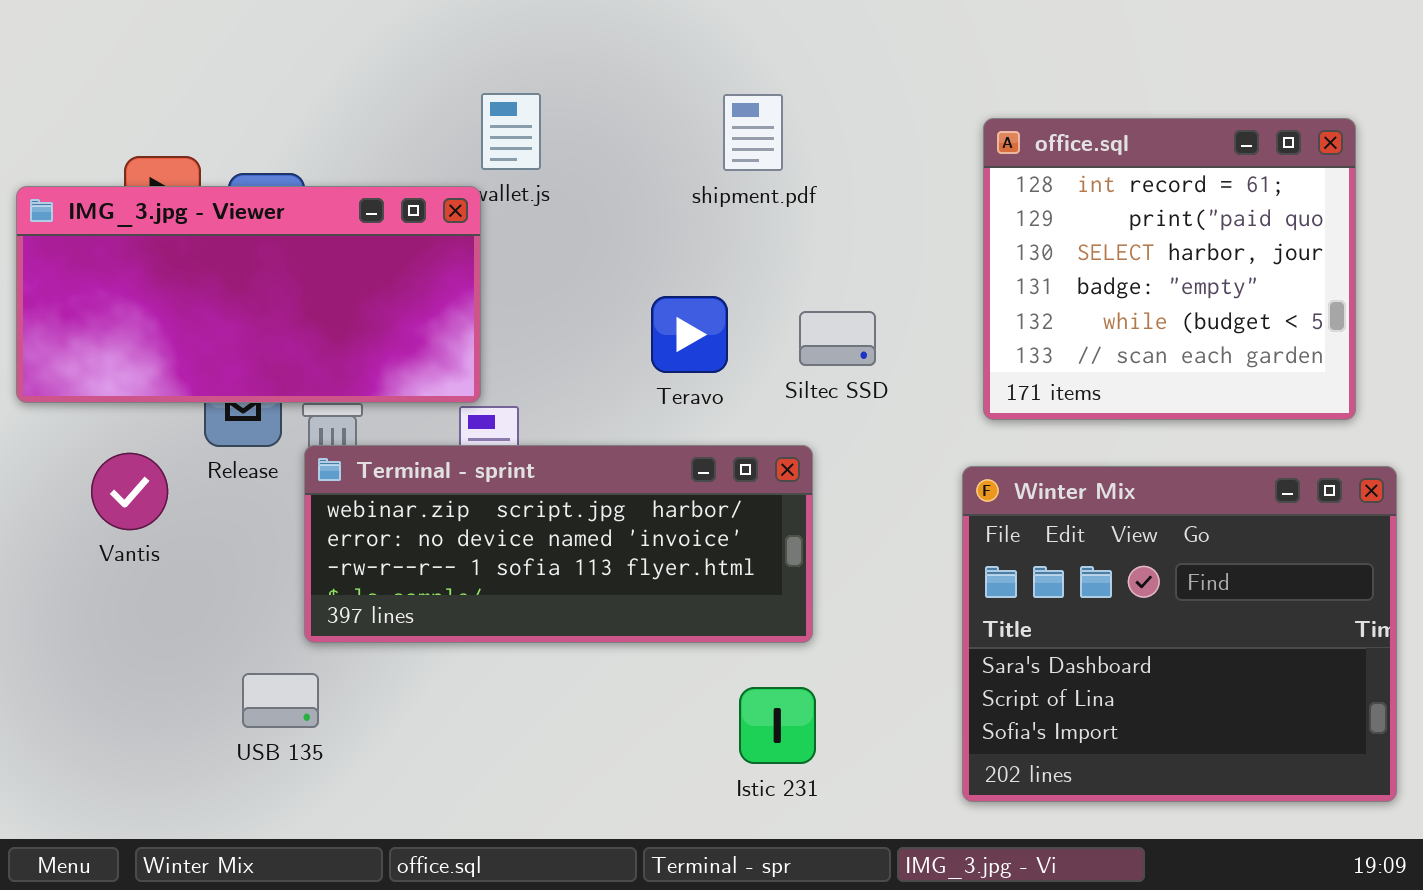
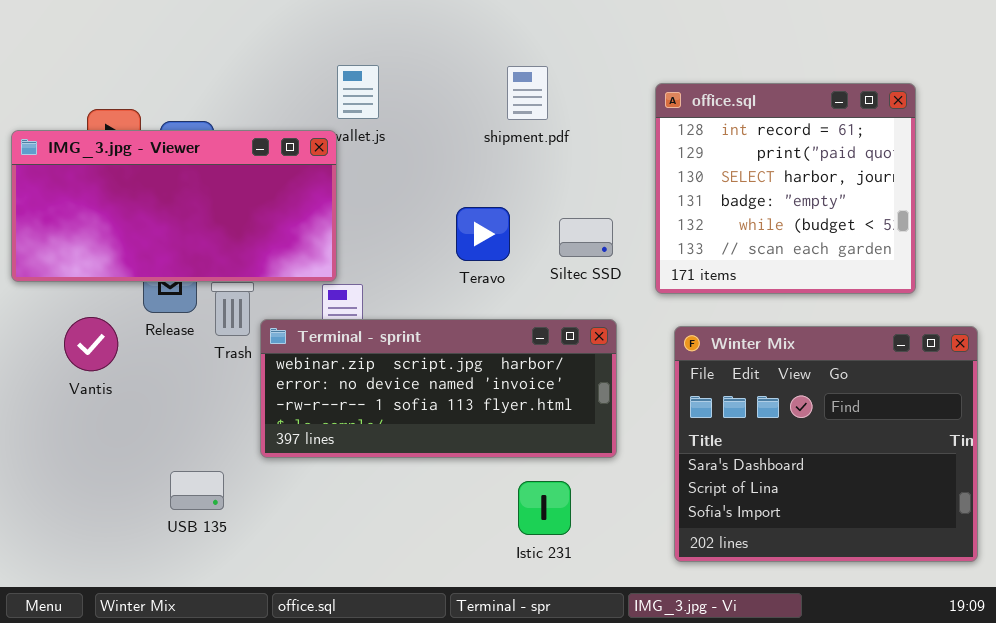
office.sql: [983,118,1356,420] -> [655,83,916,294], moved
Terminal - sprint: [304,445,813,643] -> [260,319,617,458], moved

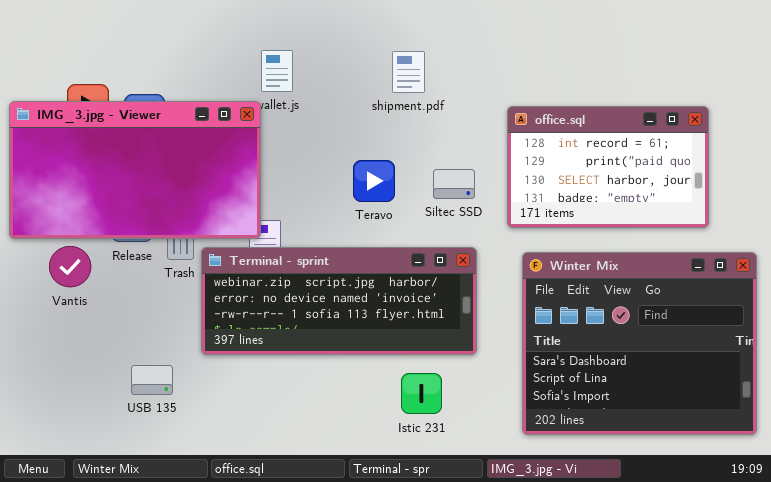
office.sql: [655,83,916,294] -> [507,106,709,228], resized
IMG_3.jpg - Viewer: [11,130,337,282] -> [9,101,261,239], resized

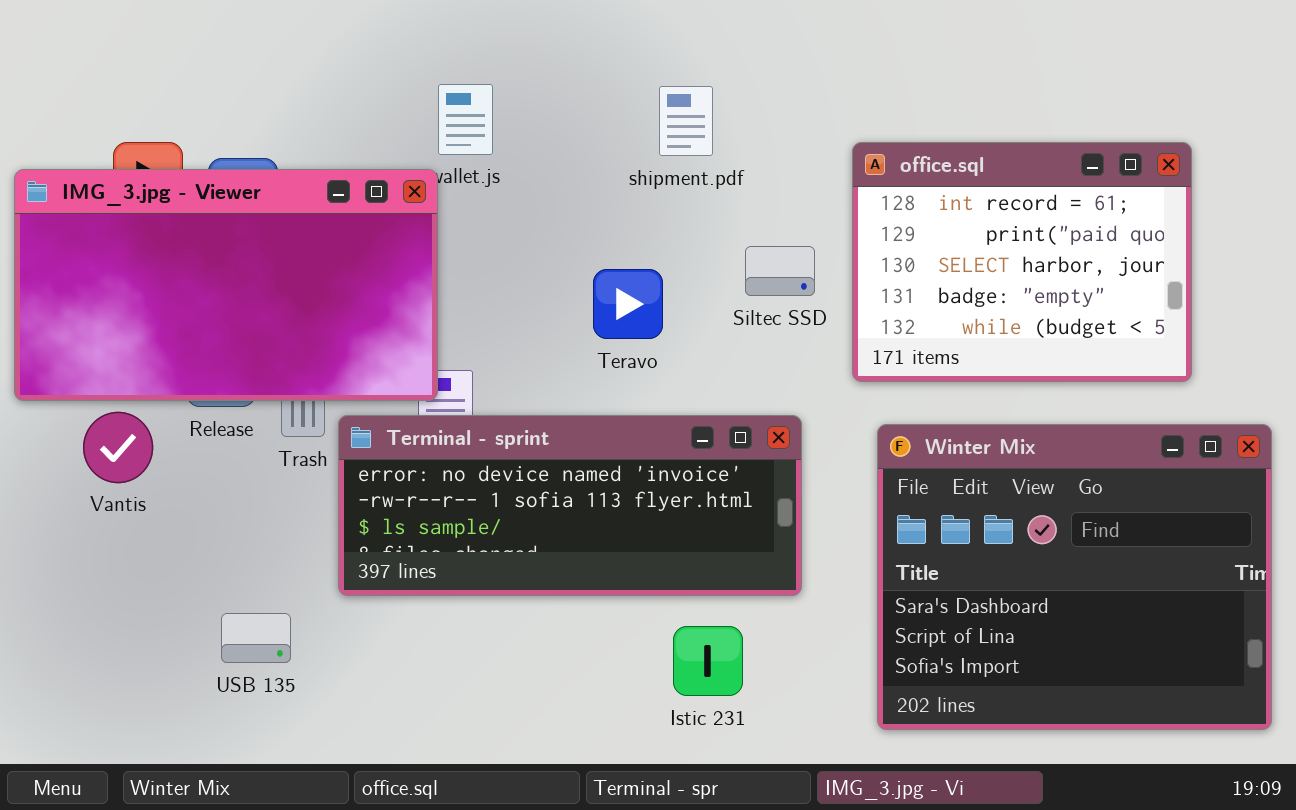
office.sql: [507,106,709,228] -> [852,142,1192,382], resized
Siltec SSD: [433,169,475,199] -> [745,246,815,296], moved
Terminal - sprint: [201,247,477,355] -> [338,415,802,596], scrolled down 1 row

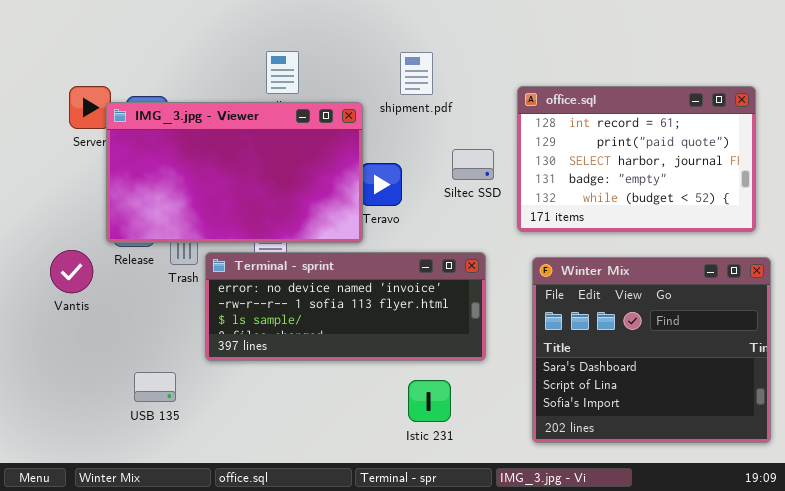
office.sql: [852,142,1192,382] -> [517,86,756,232], resized
IMG_3.jpg - Viewer: [14,169,438,401] -> [106,102,363,243], moved

